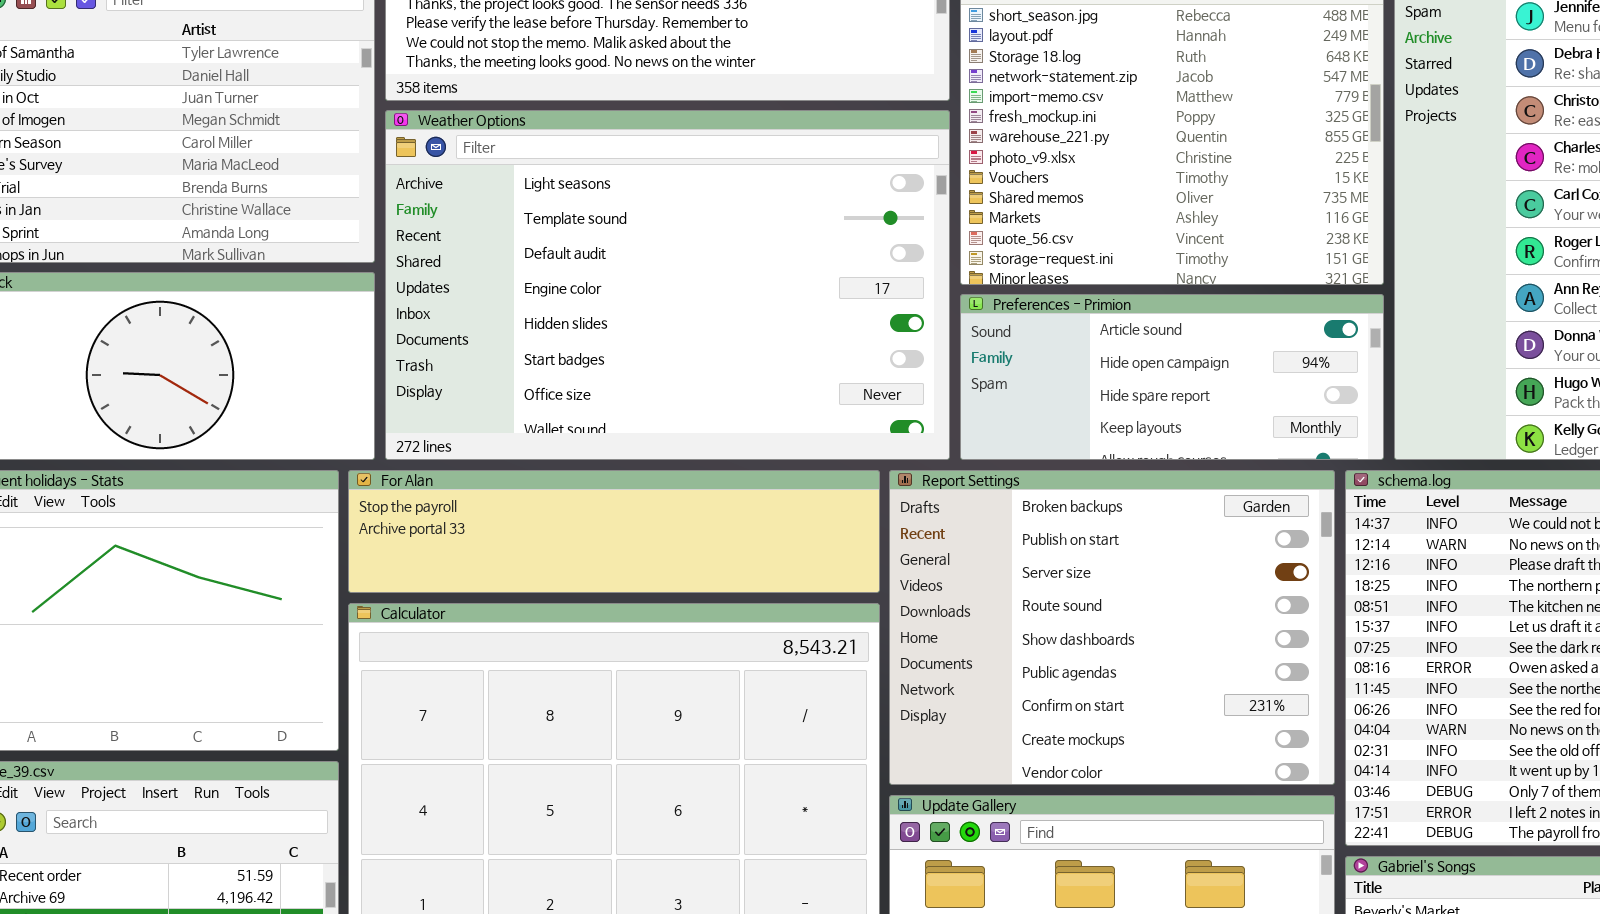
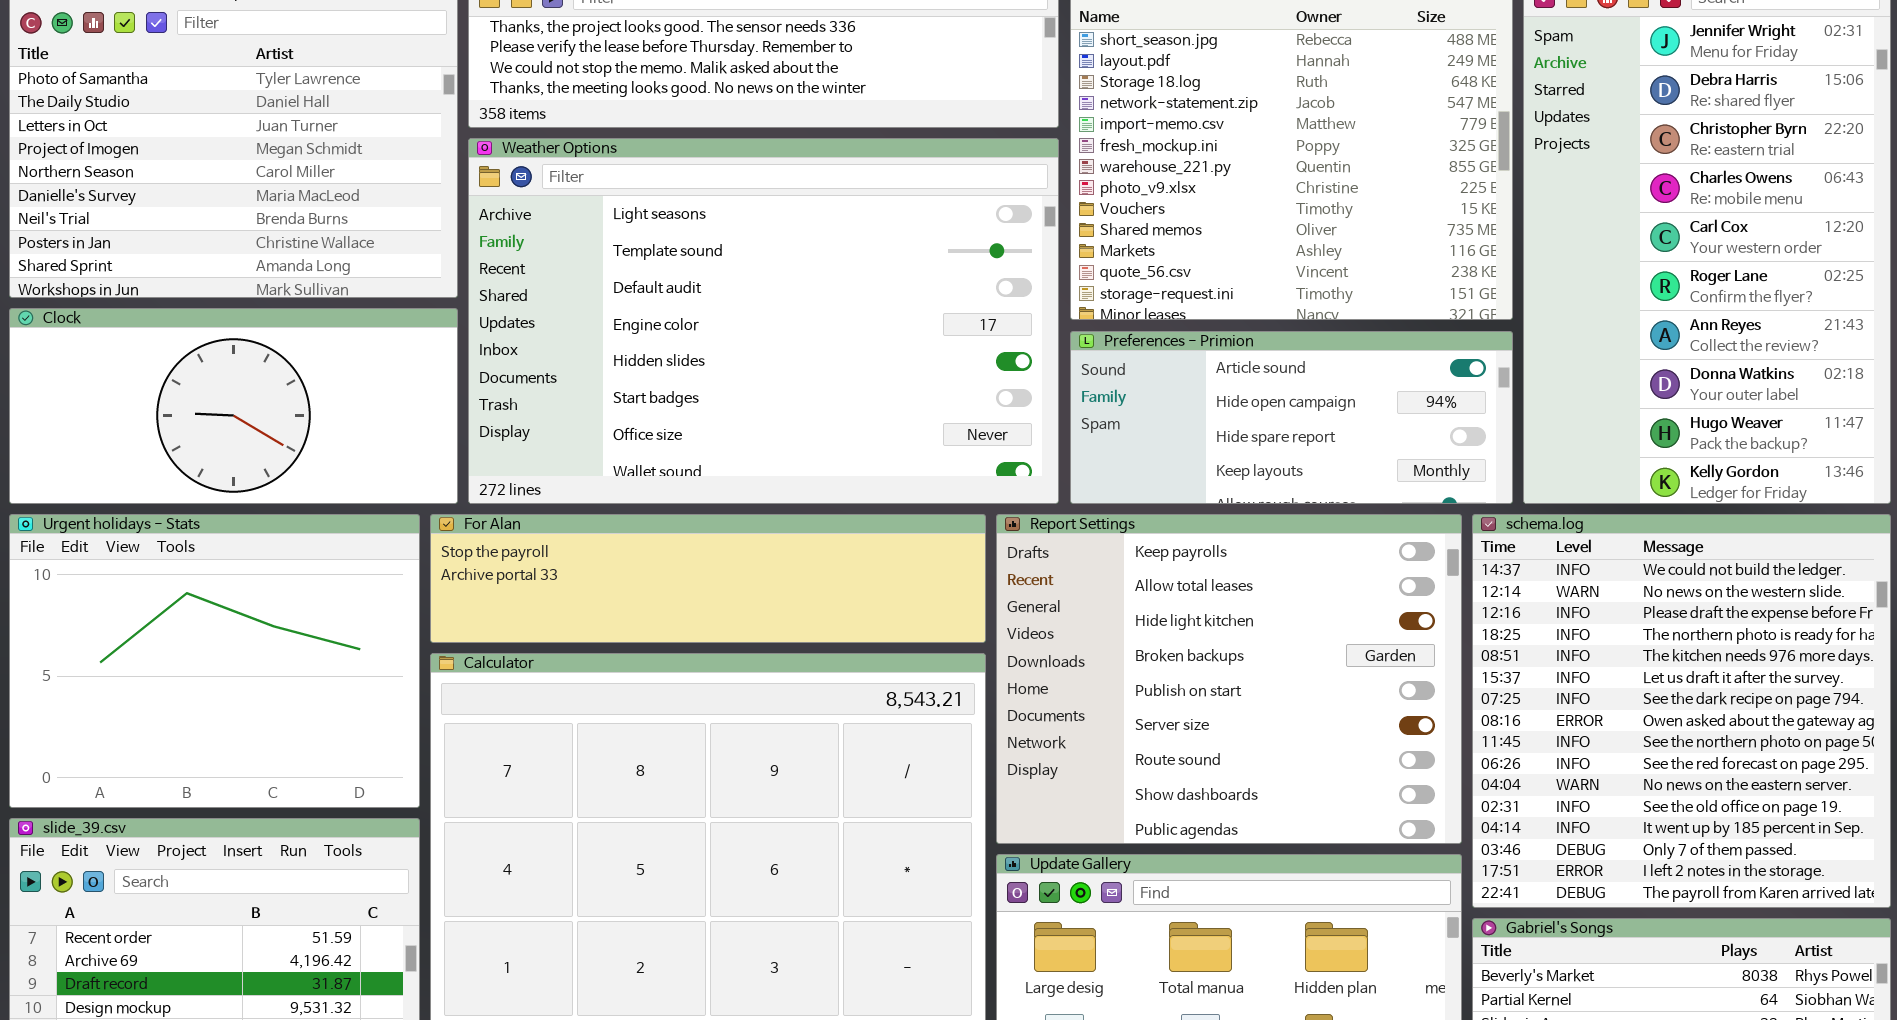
Report Settings: [889,470,1335,785] -> [996,514,1462,844], scrolled up 3 rows

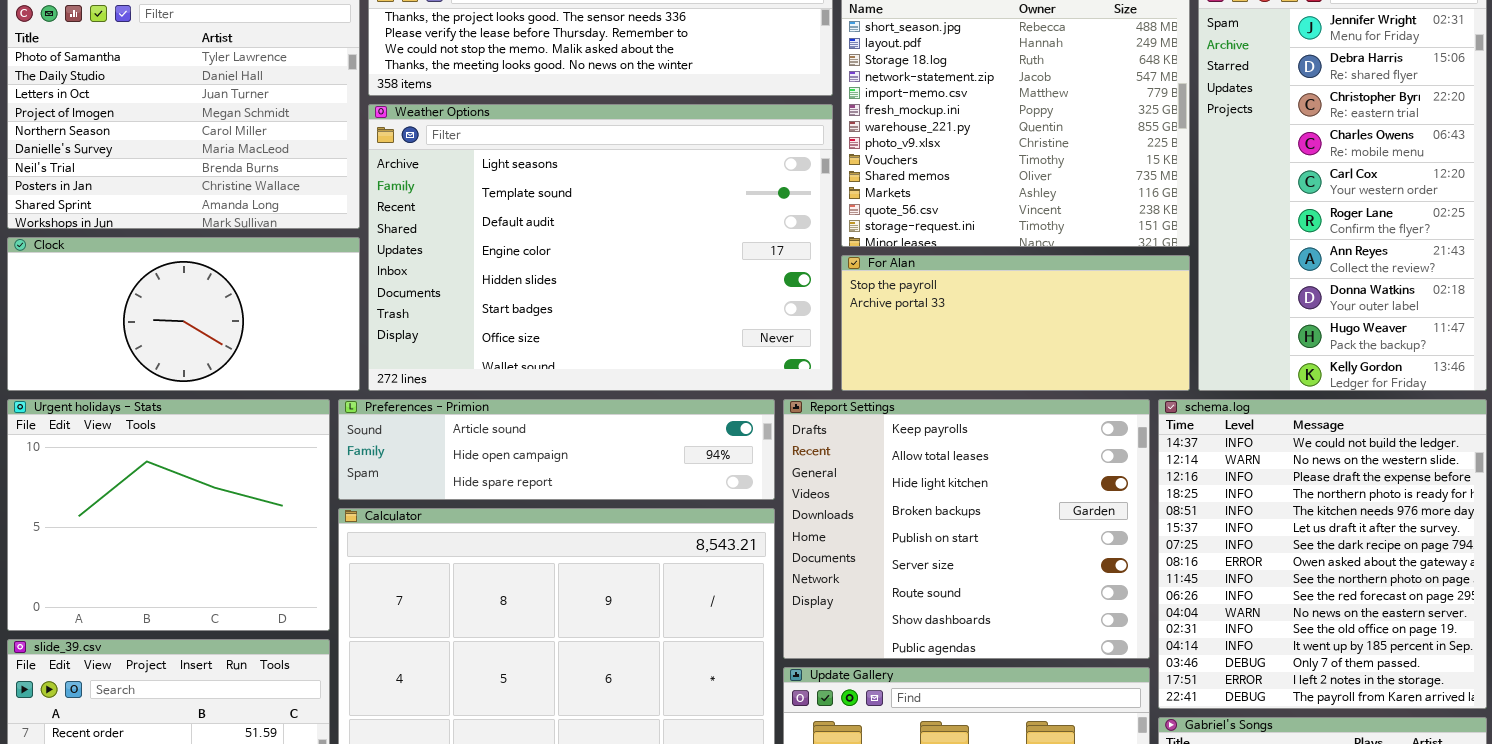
Preferences - Primion: [1070,331,1513,504] -> [338,399,775,500], moved, resized
For Alan: [430,514,986,643] -> [841,255,1190,391], moved, resized

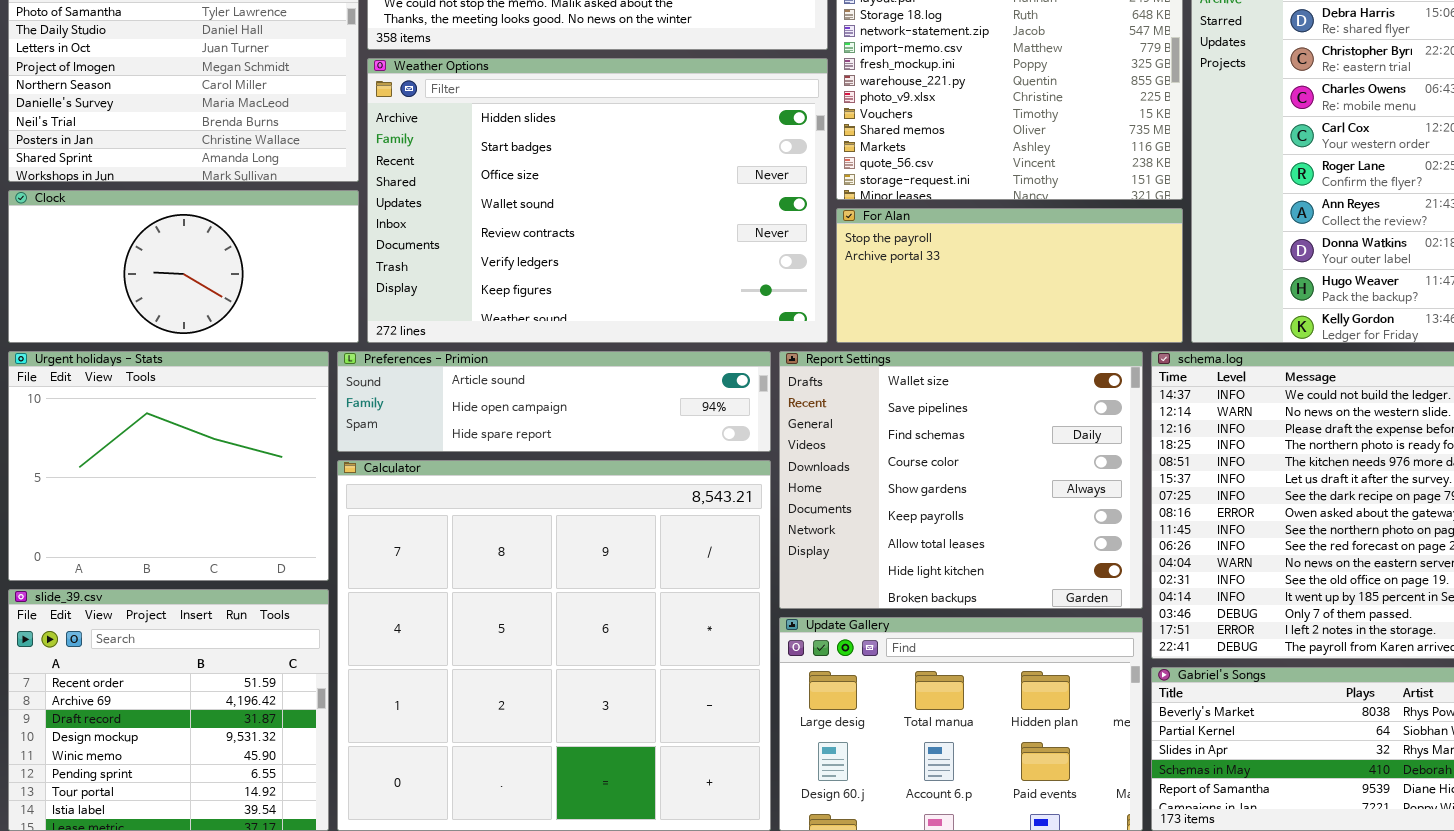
Weather Options: [368,104,833,391] -> [367,58,828,343], scrolled down 4 rows
Report Settings: [783,399,1150,659] -> [779,351,1143,609], scrolled up 5 rows

